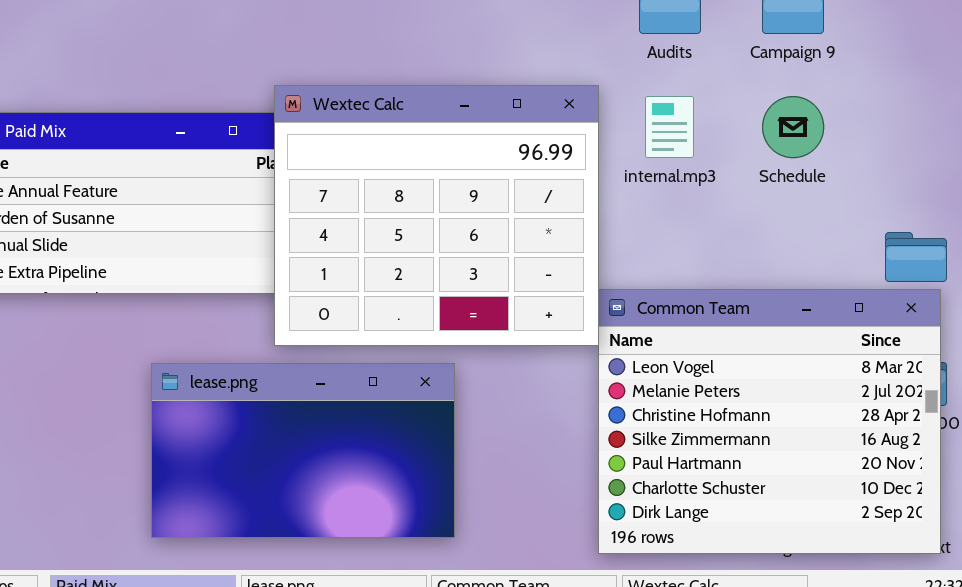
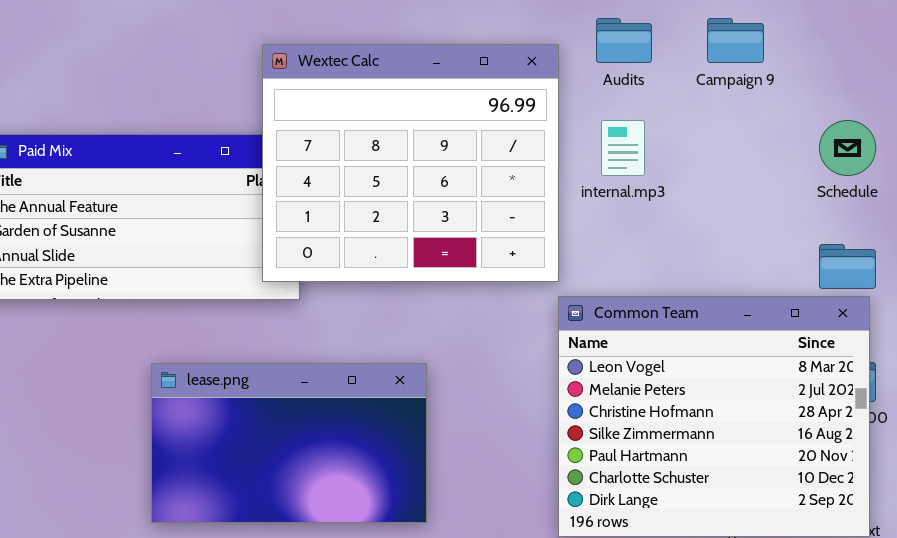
Wextec Calc: [274,85,599,346] -> [262,44,559,282], moved
Schedule: [762,96,824,158] -> [819,120,876,176], moved

